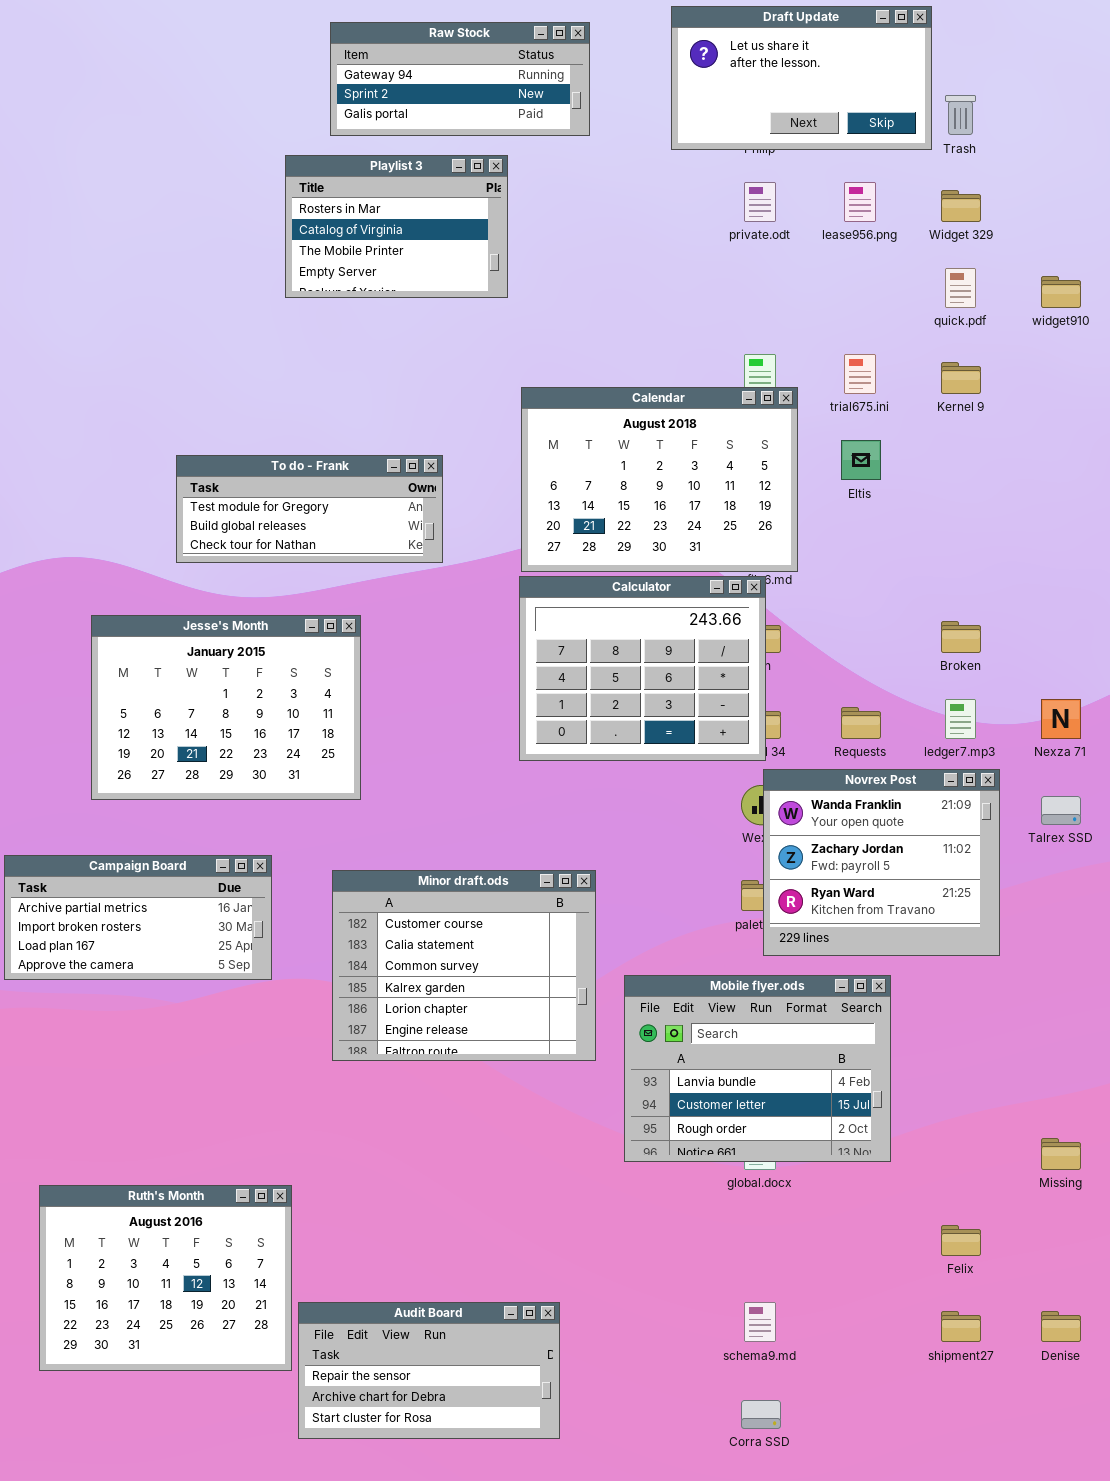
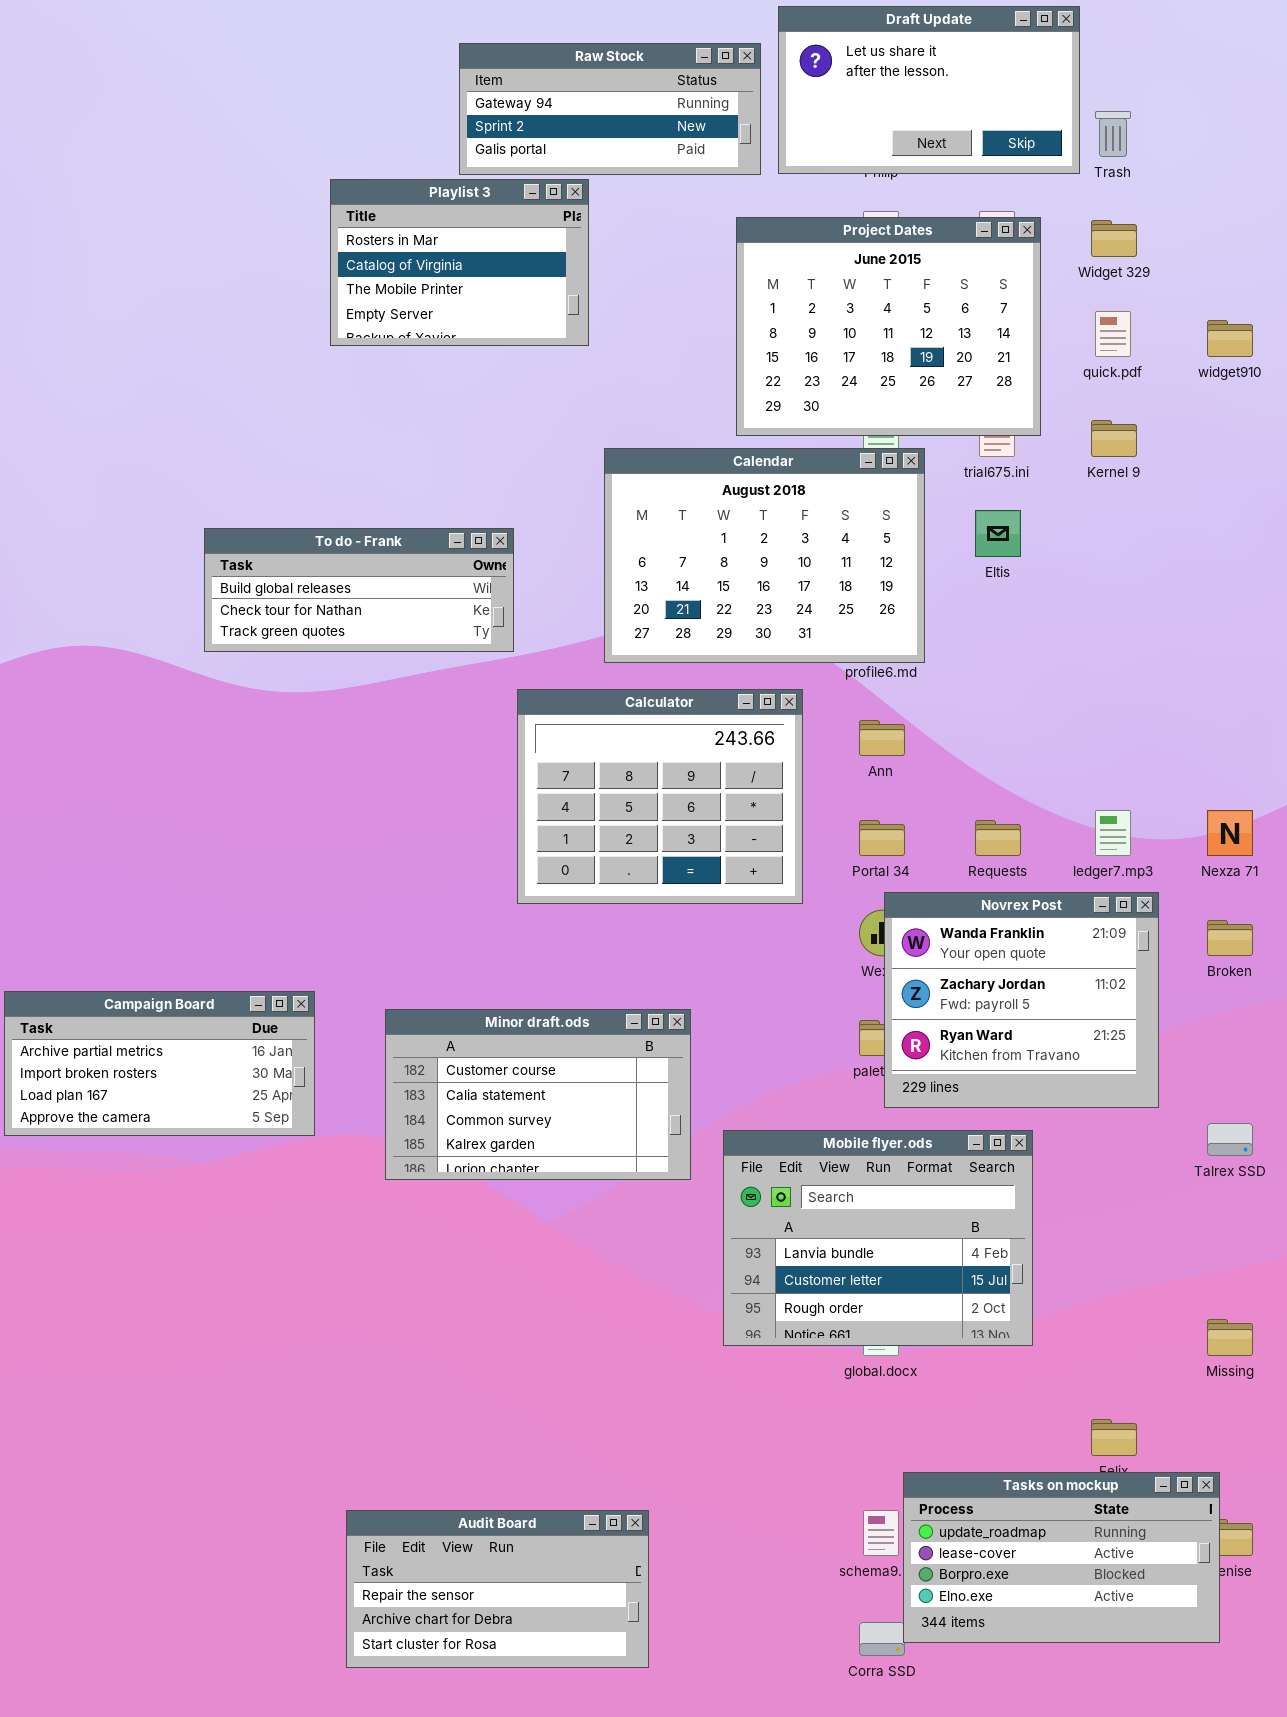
Raw Stock: [330,22,590,136] -> [459,43,761,175], moved
Project Dates: none -> [736,217,1041,436], opened
To do - Frank: [176,455,443,563] -> [204,528,514,652], scrolled down 1 row
Calculator: [519,576,766,761] -> [517,689,803,904], moved
Jesse's Month: [91,615,361,800] -> none, closed
Broken: [941,621,981,653] -> [1207,920,1253,956], moved
Talrex SSD: [1041,796,1081,825] -> [1207,1123,1253,1156], moved
Minor draft.ods: [332,870,596,1061] -> [385,1009,691,1180], resized
Ruth's Month: [39,1185,292,1371] -> none, closed
Tasks on mockup: none -> [903,1472,1220,1643], opened

